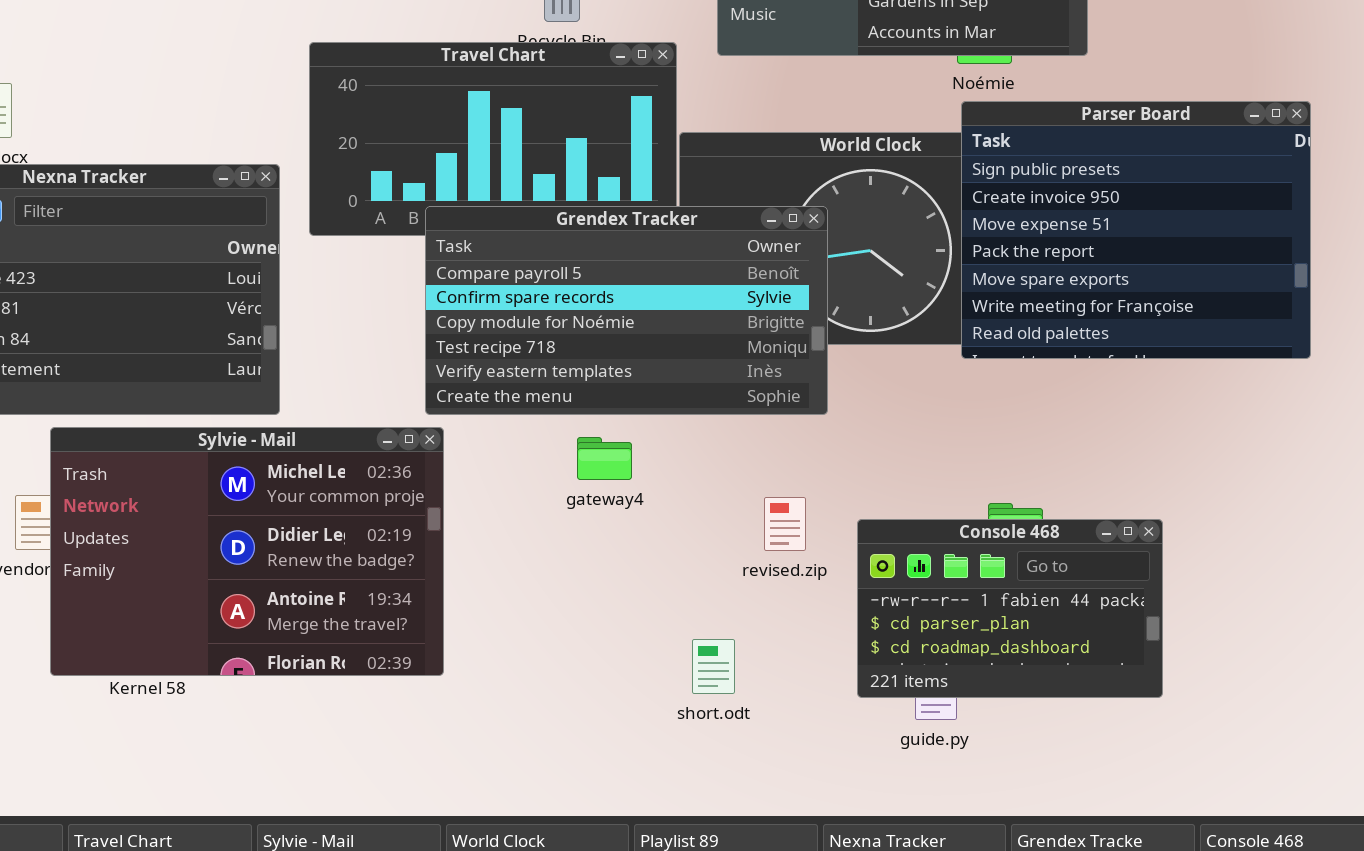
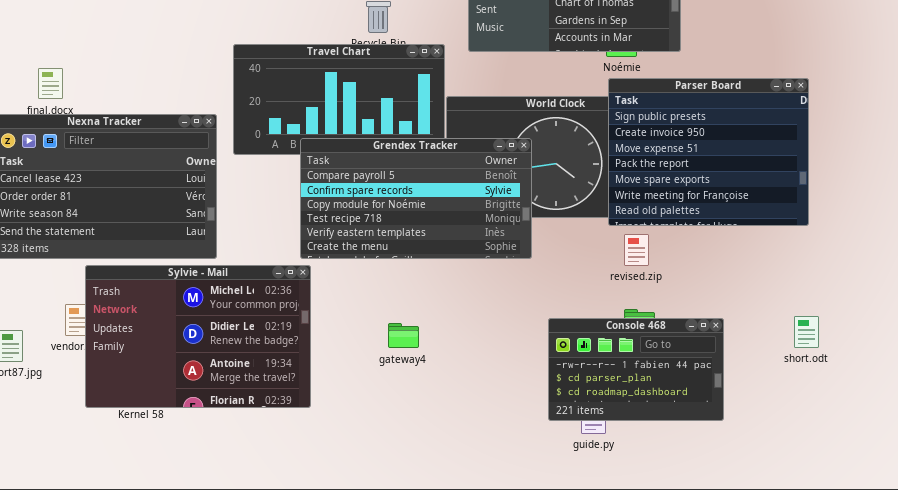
gateway4: [577,437,632,480] -> [388,323,419,348], moved
revised.zip: [764,497,806,551] -> [624,234,649,266], moved
short.odt: [692,639,735,694] -> [794,316,819,348], moved

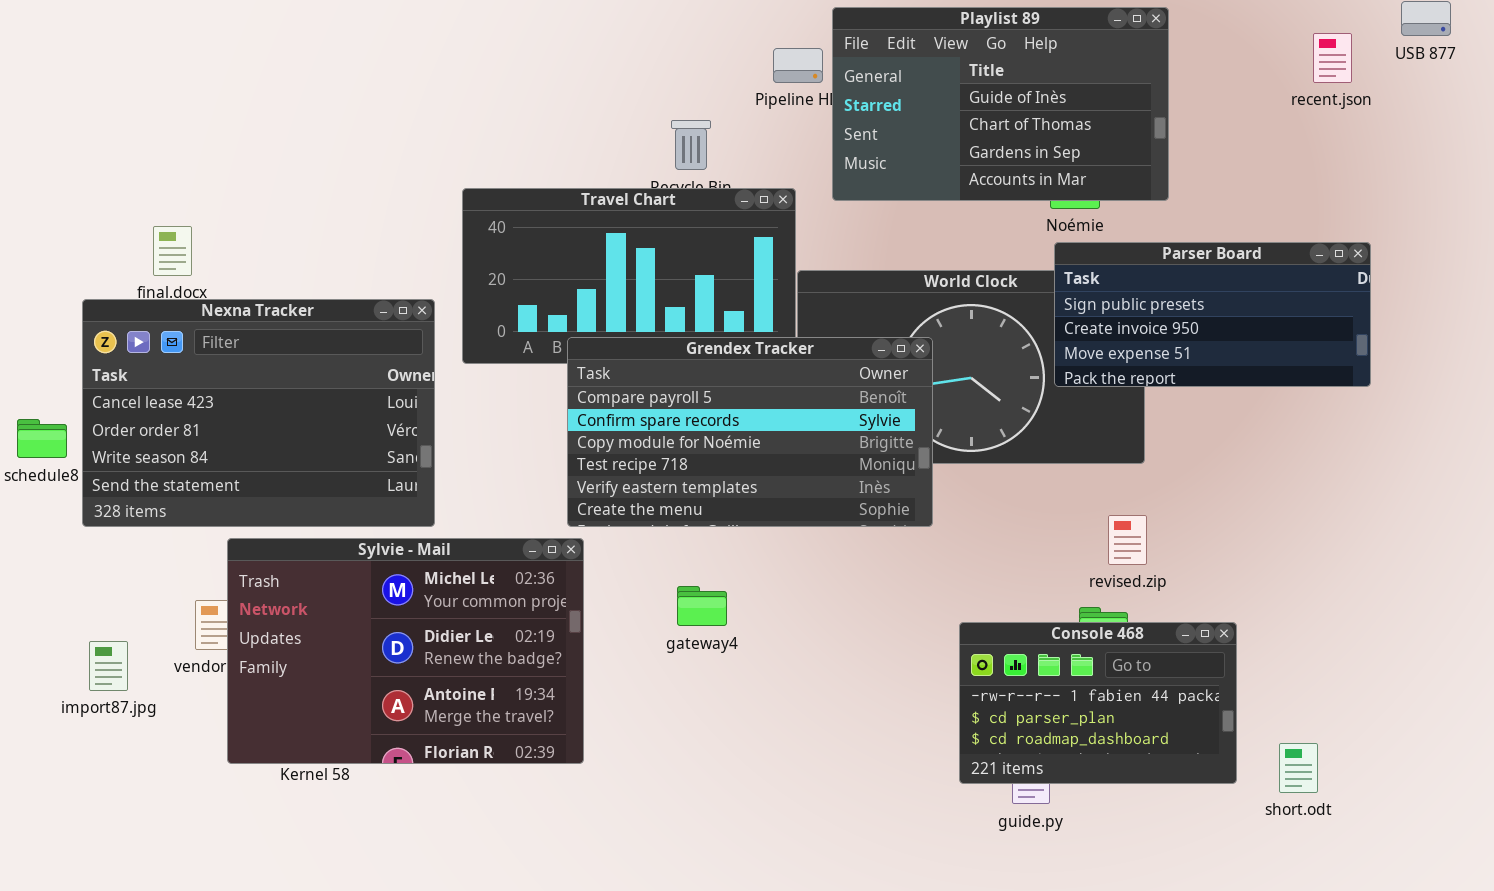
Parser Board: [608,78,809,226] -> [1054,242,1371,387], resized
revised.zip: [624,234,649,266] -> [1108,515,1147,565], moved
short.odt: [794,316,819,348] -> [1279,743,1318,793], moved
gateway4: [388,323,419,348] -> [677,586,727,626], moved

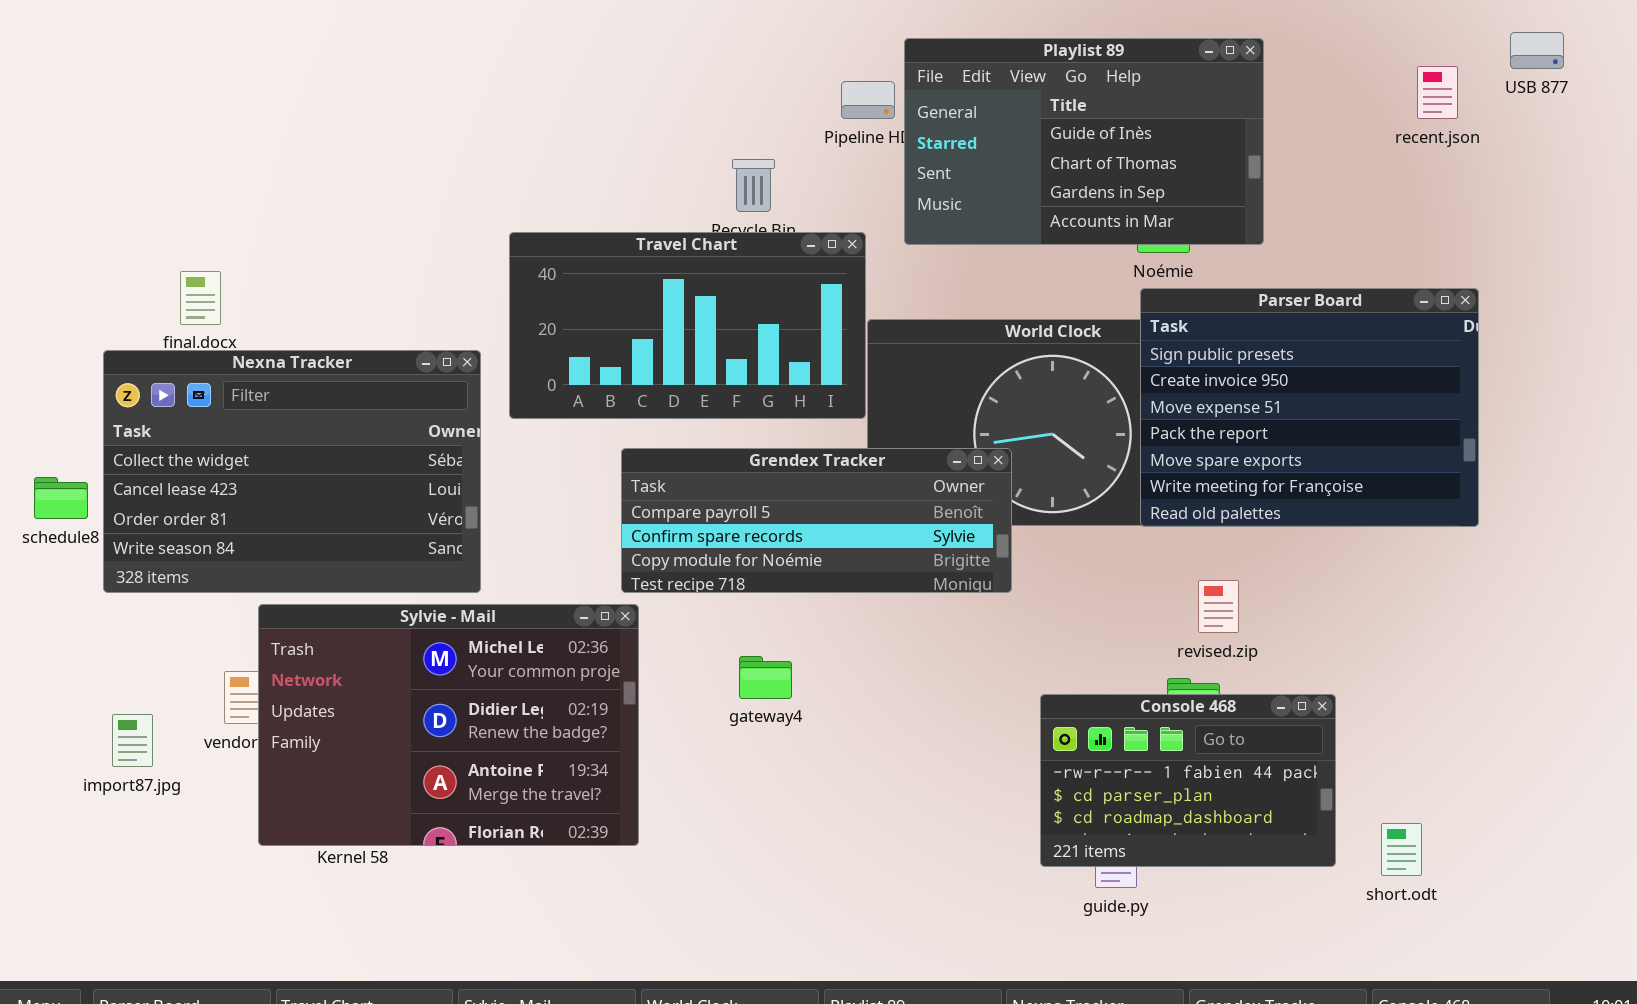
Parser Board: [1054,242,1371,387] -> [1140,288,1479,527], resized
Nexna Tracker: [82,299,435,527] -> [103,350,481,593], scrolled up 1 row
Grendex Tracker: [567,337,933,527] -> [621,448,1012,593], resized

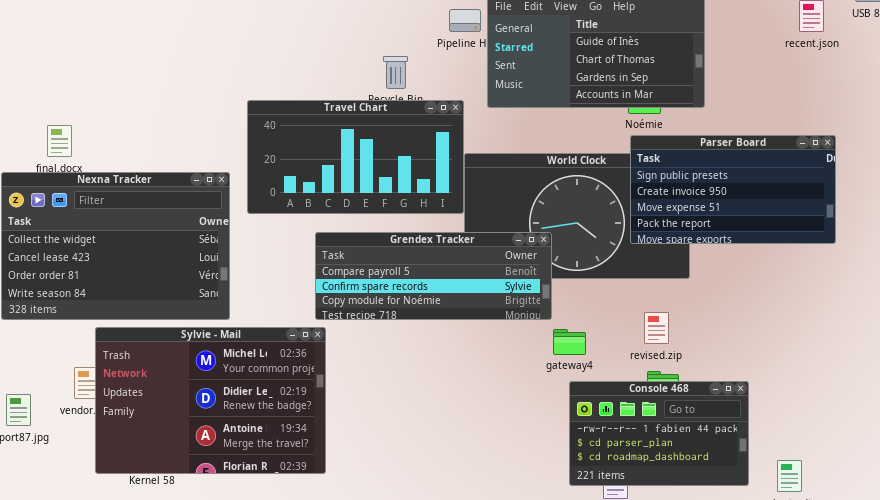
Parser Board: [1140,288,1479,527] -> [630,135,836,244], resized
revised.zip: [1198,580,1239,633] -> [644,312,669,344], moved
gateway4: [739,656,792,699] -> [553,329,586,355], moved

